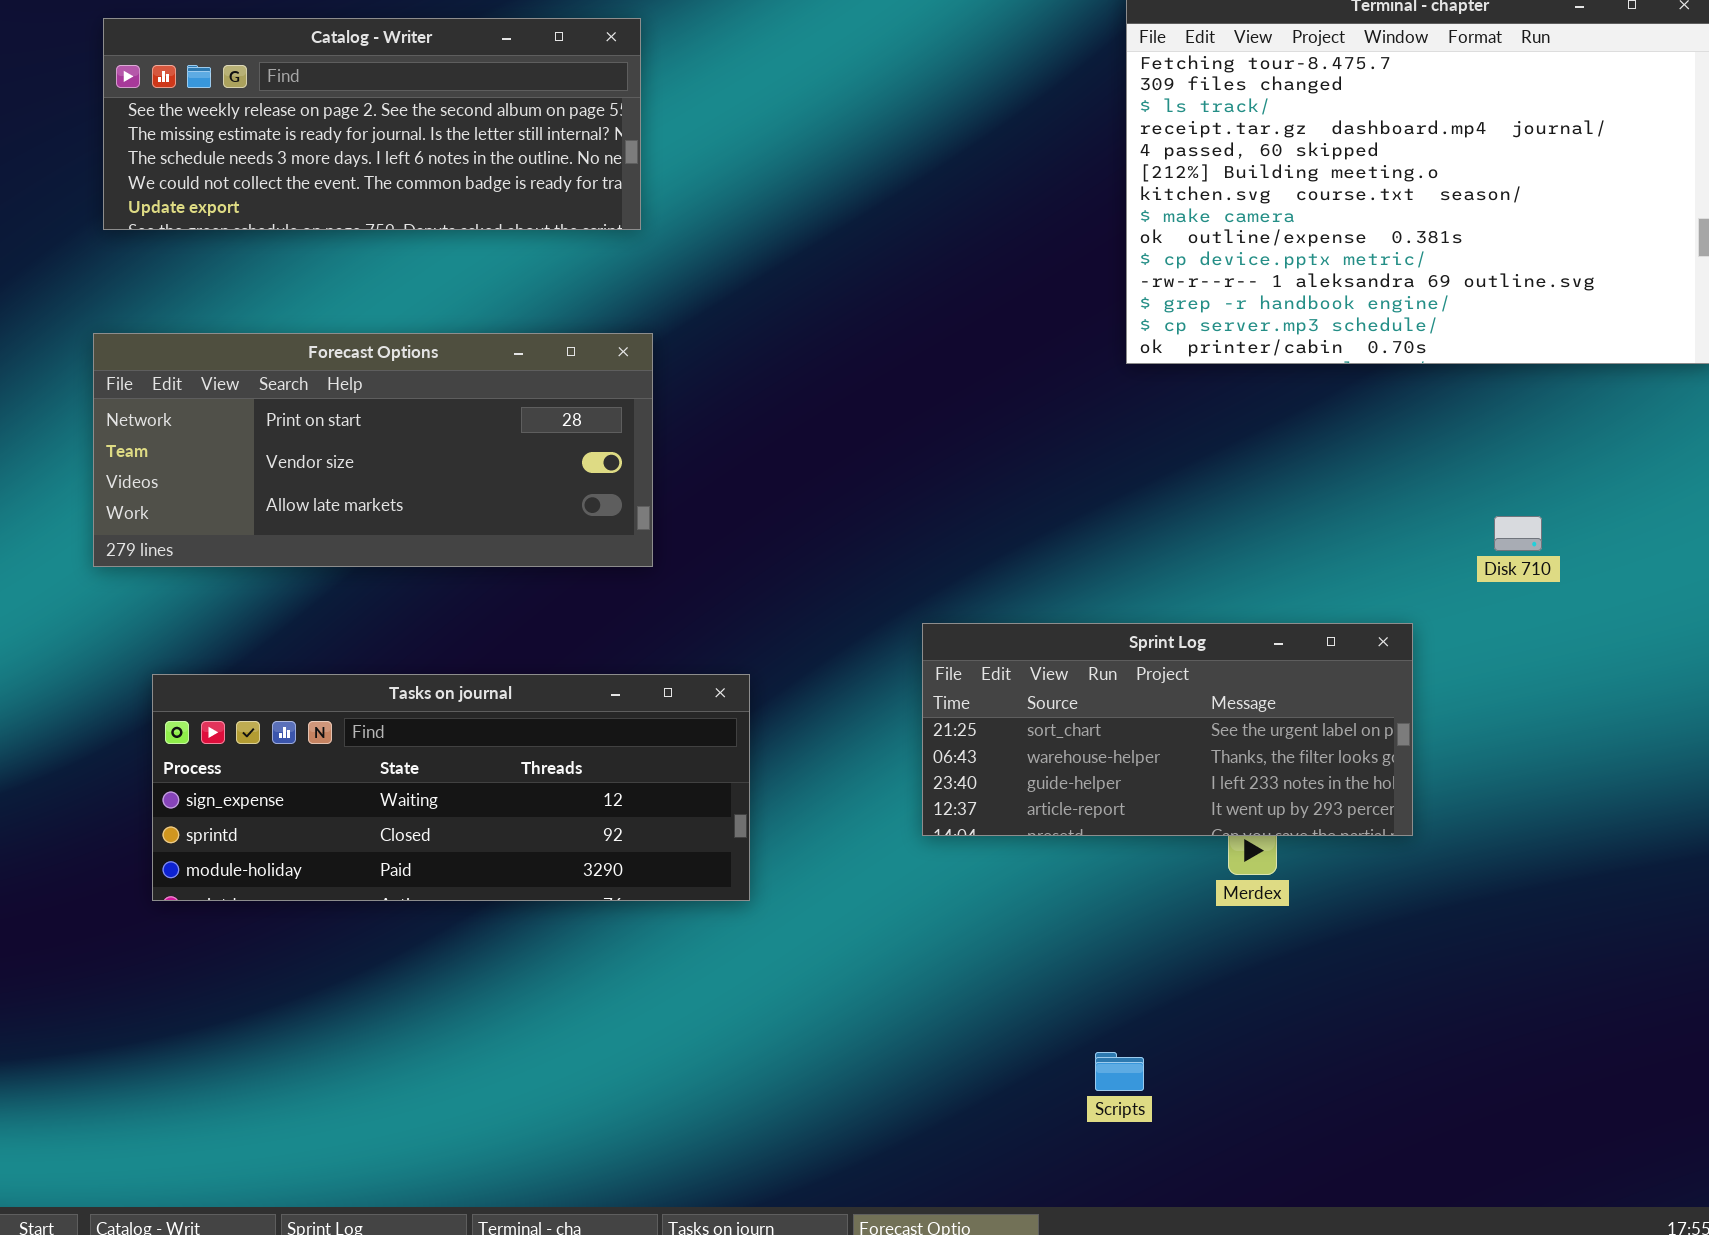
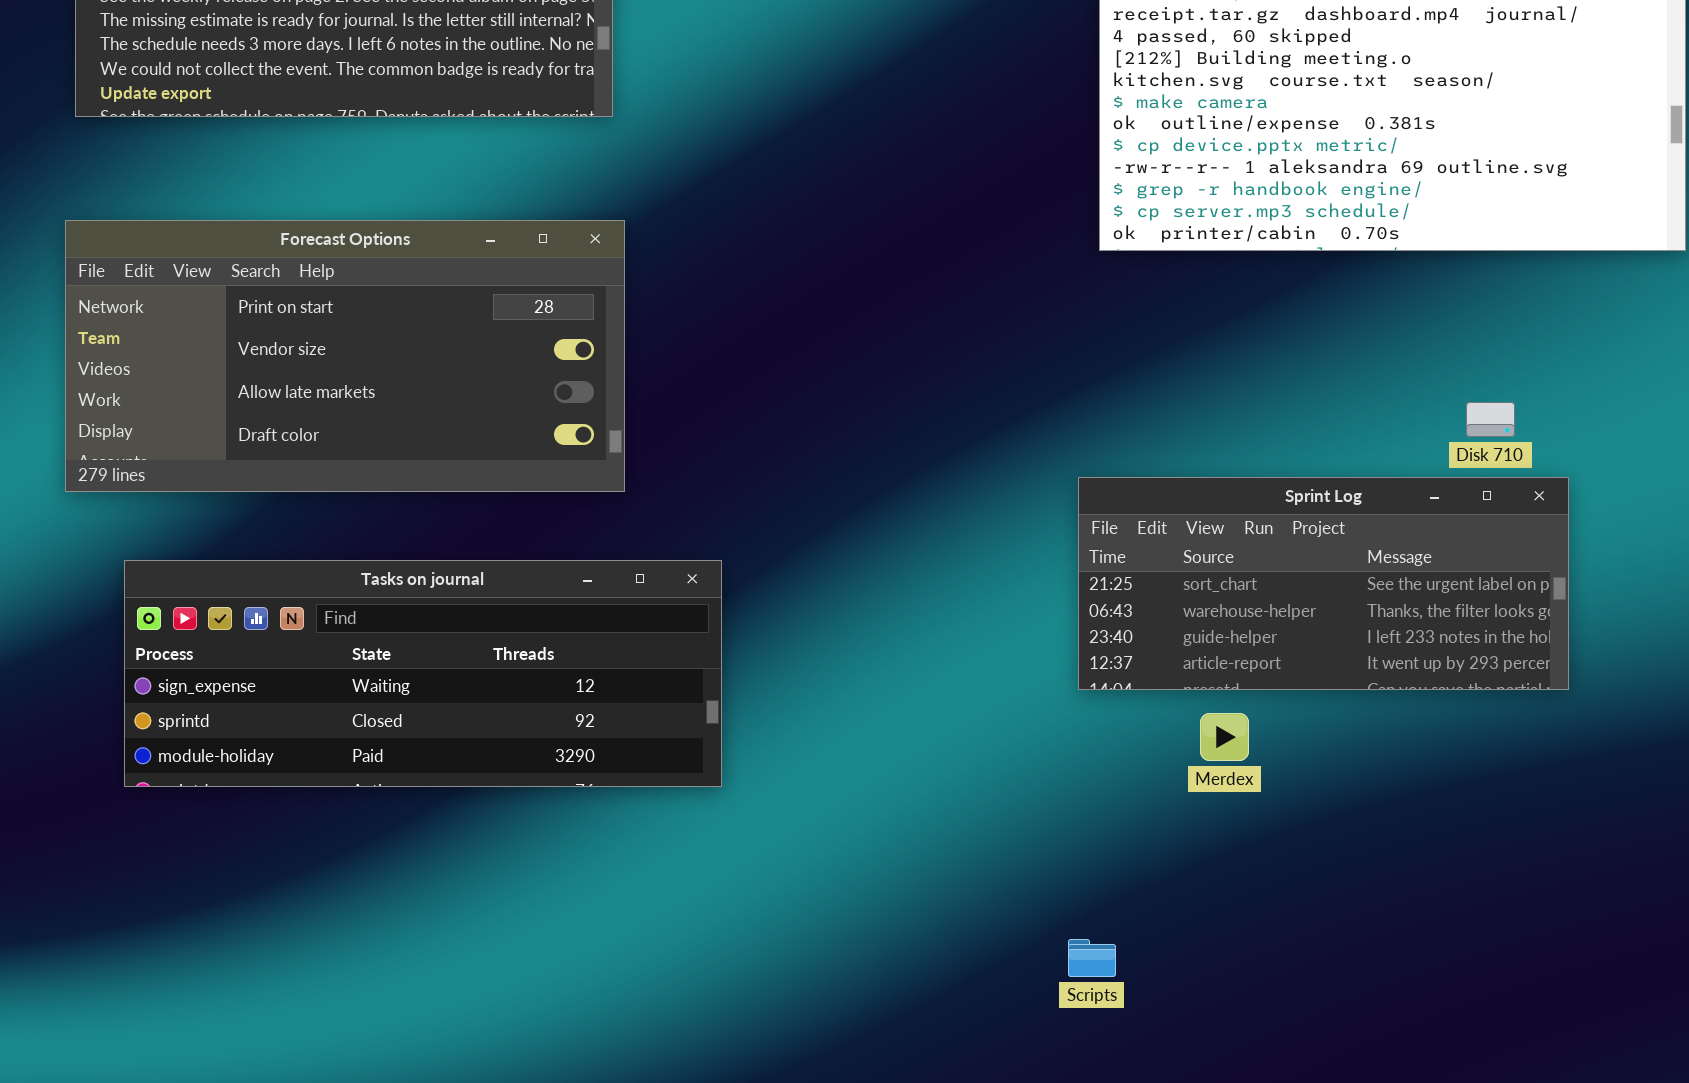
Forecast Options: [93,333,653,567] -> [65,220,625,492], resized
Sprint Log: [922,623,1413,836] -> [1078,477,1569,690], moved

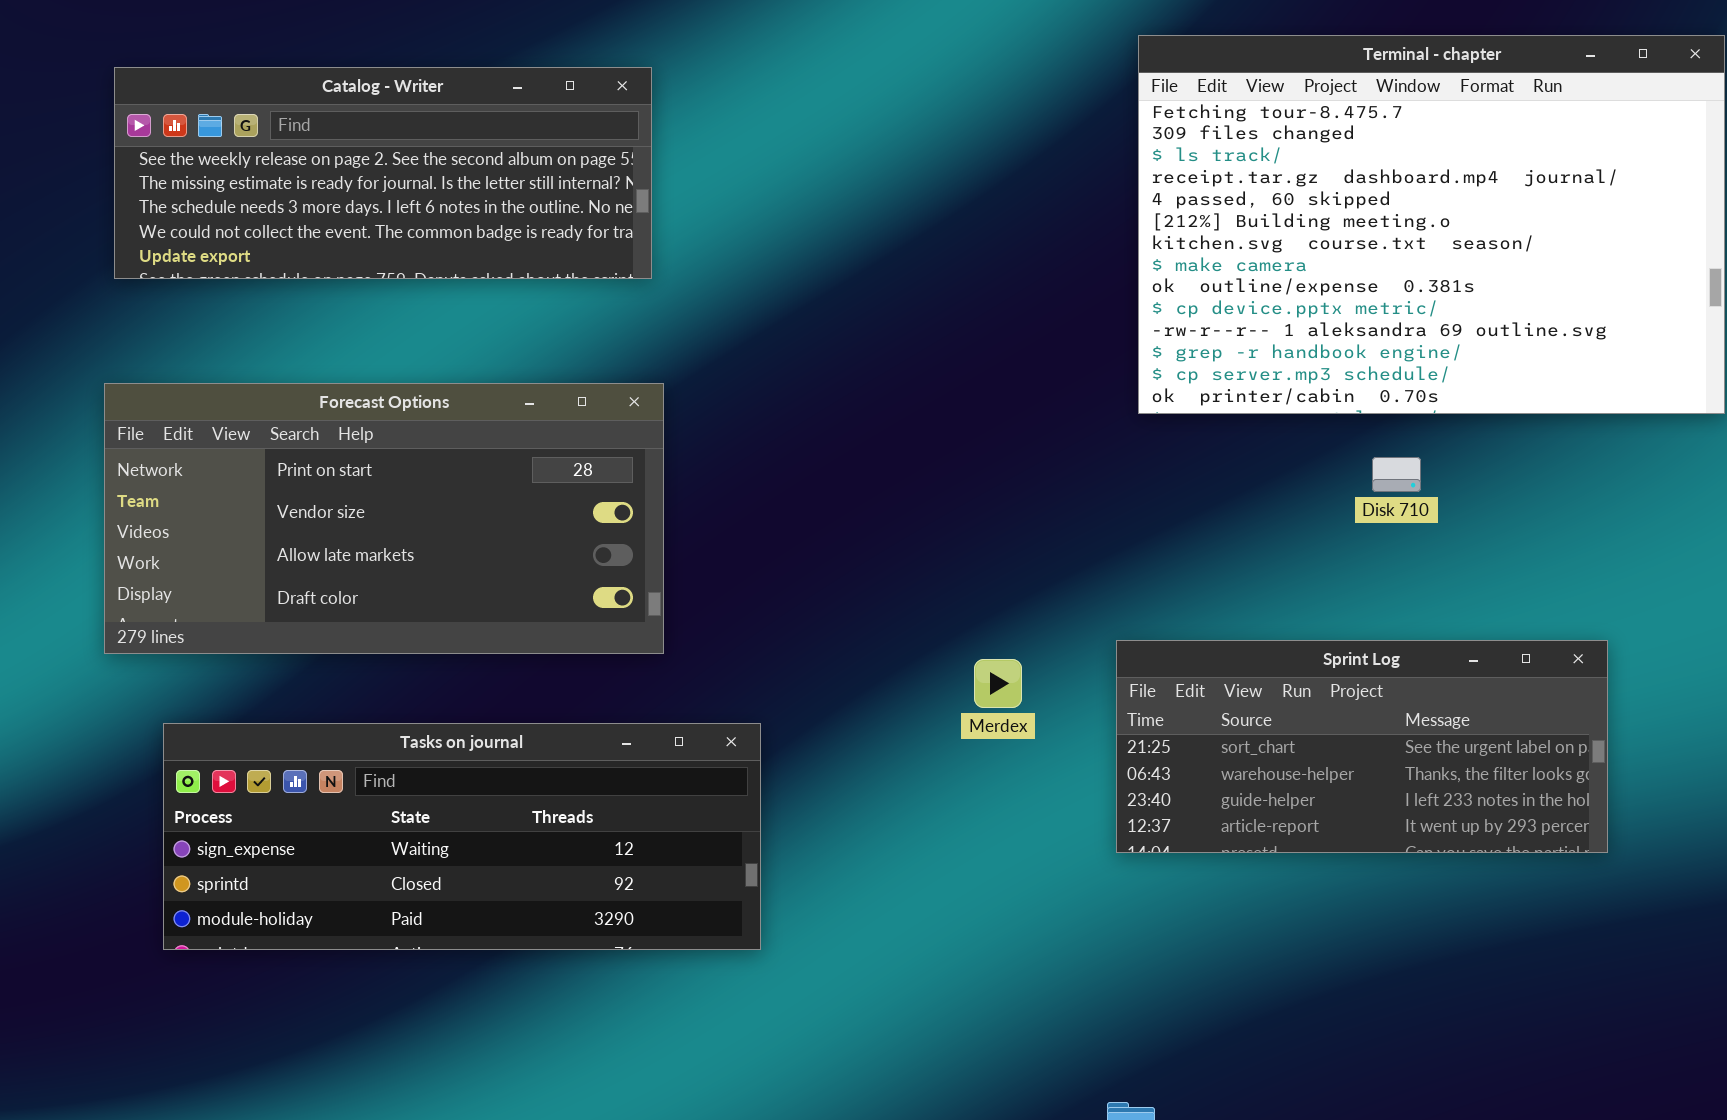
Disk 710: [1466,402,1515,437] -> [1372,457,1421,492], moved
Merdex: [1200,713,1249,761] -> [974,659,1022,708], moved

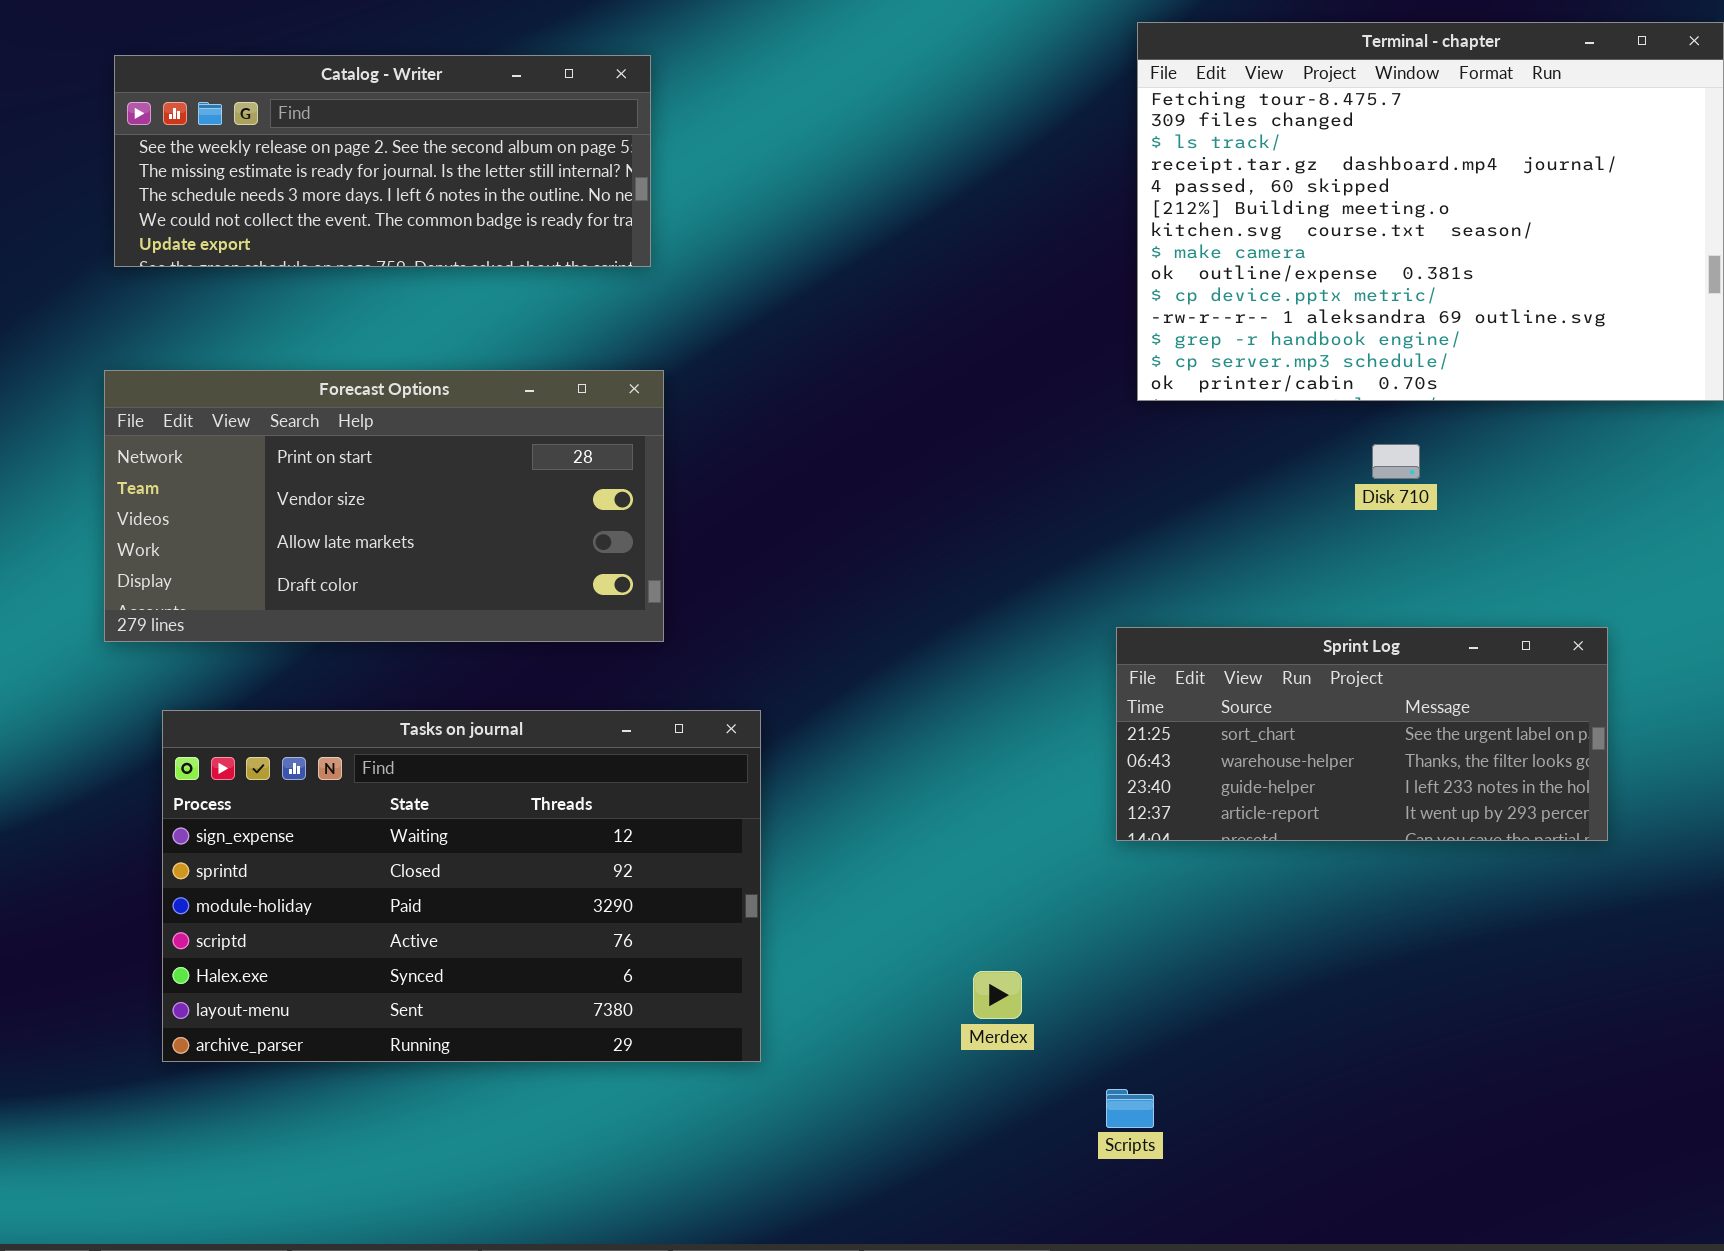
Merdex: [974,659,1022,708] -> [973,971,1022,1019], moved
Tasks on journal: [163,723,761,950] -> [162,710,761,1062], resized

